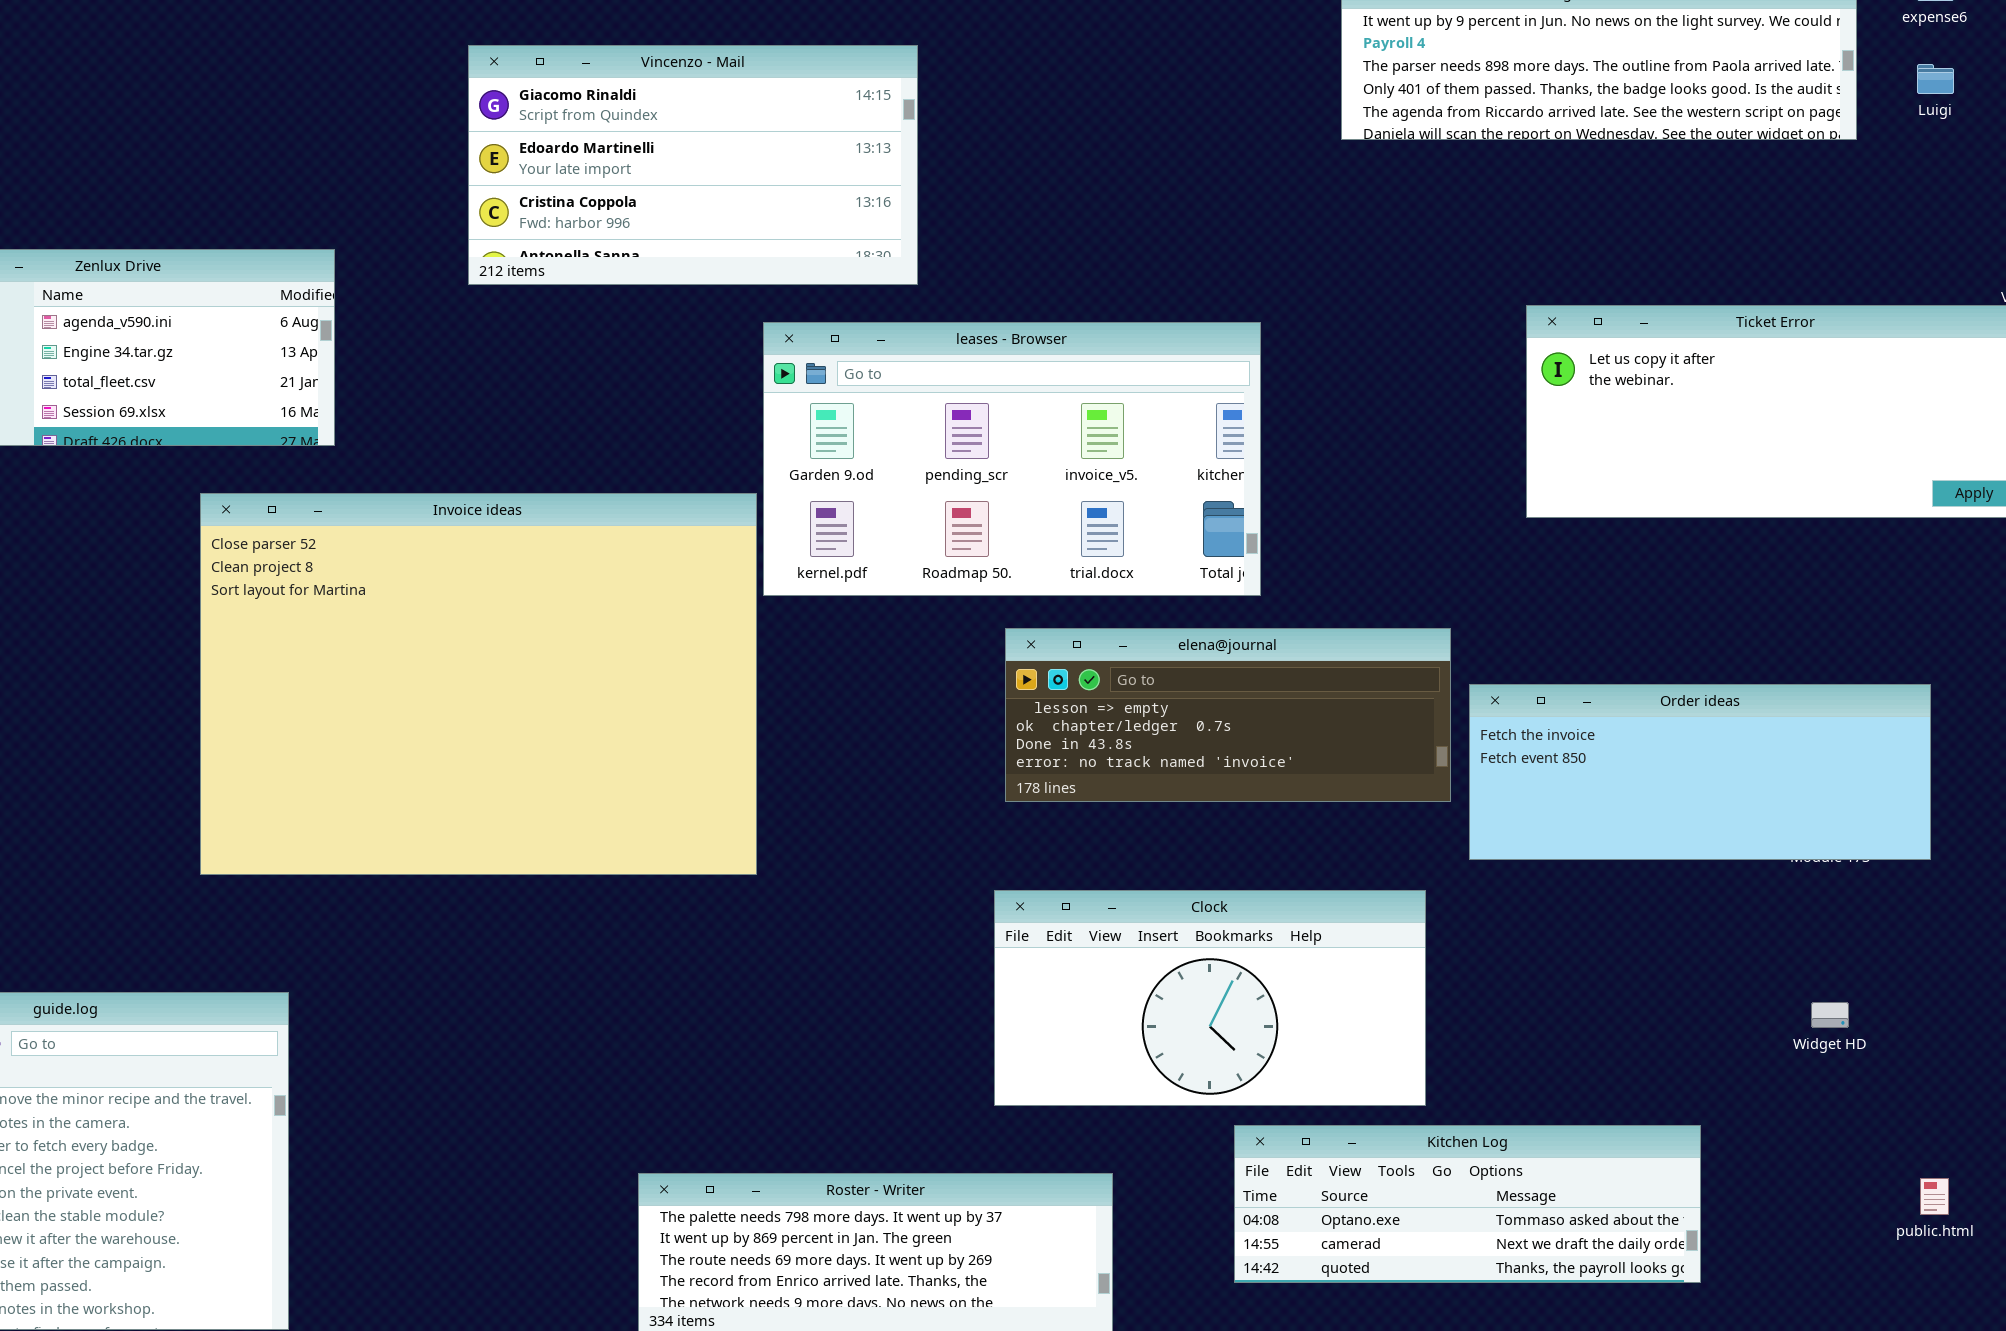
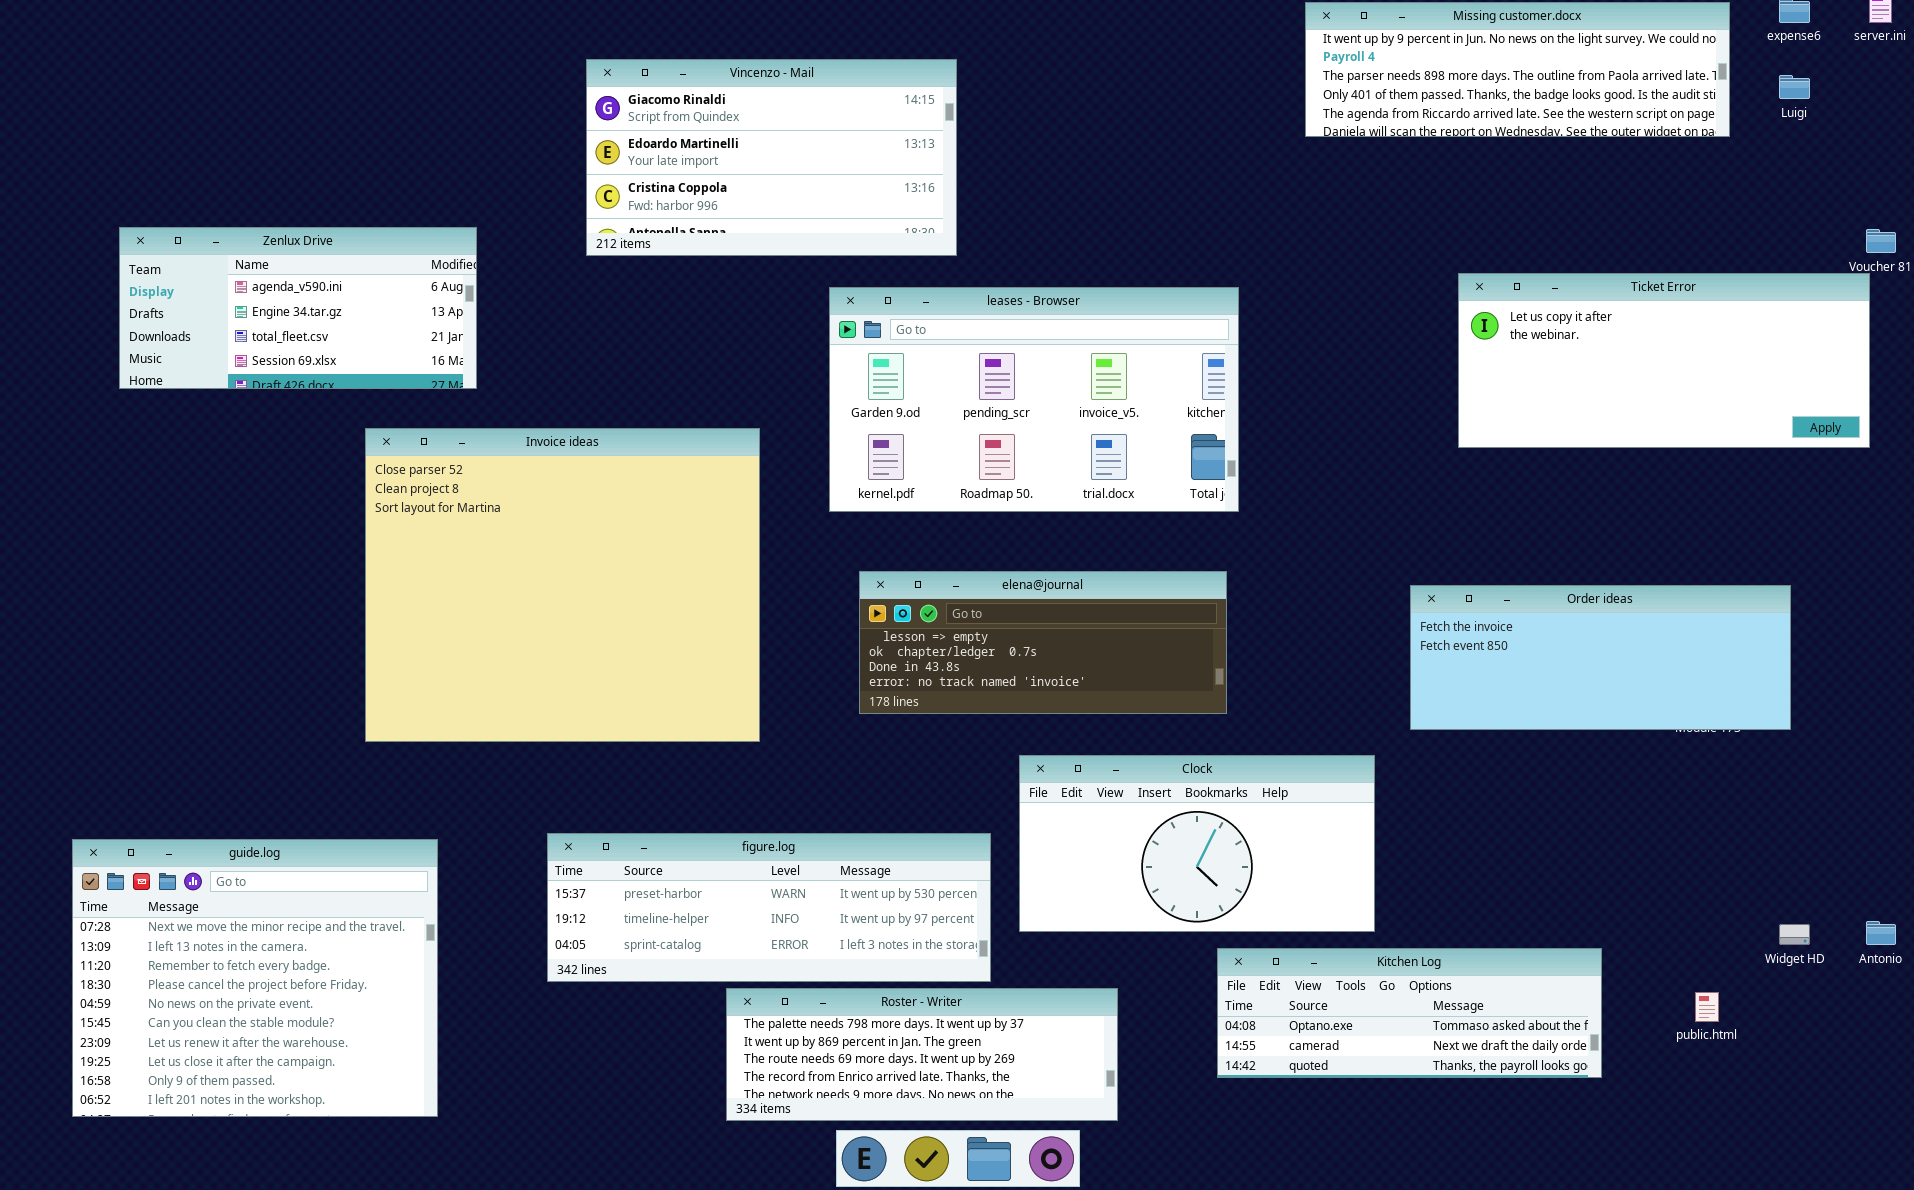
Invoice ideas: [200,493,757,875] -> [365,428,760,742], resized
elena@journal: [1005,628,1451,802] -> [859,571,1227,714], moved
figure.log: none -> [547,833,991,982], opened
Widget HD: [1811,1002,1849,1028] -> [1779,924,1810,945], moved
public.html: [1920,1178,1949,1215] -> [1695,992,1719,1022], moved

